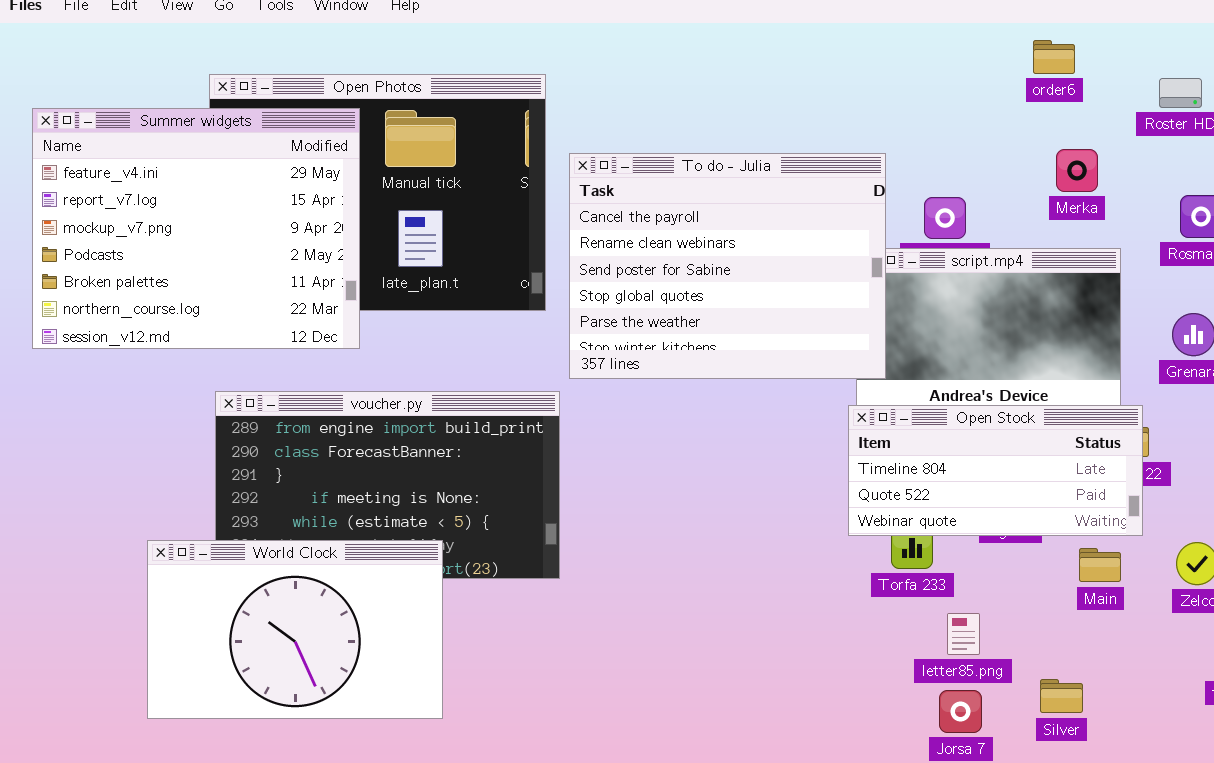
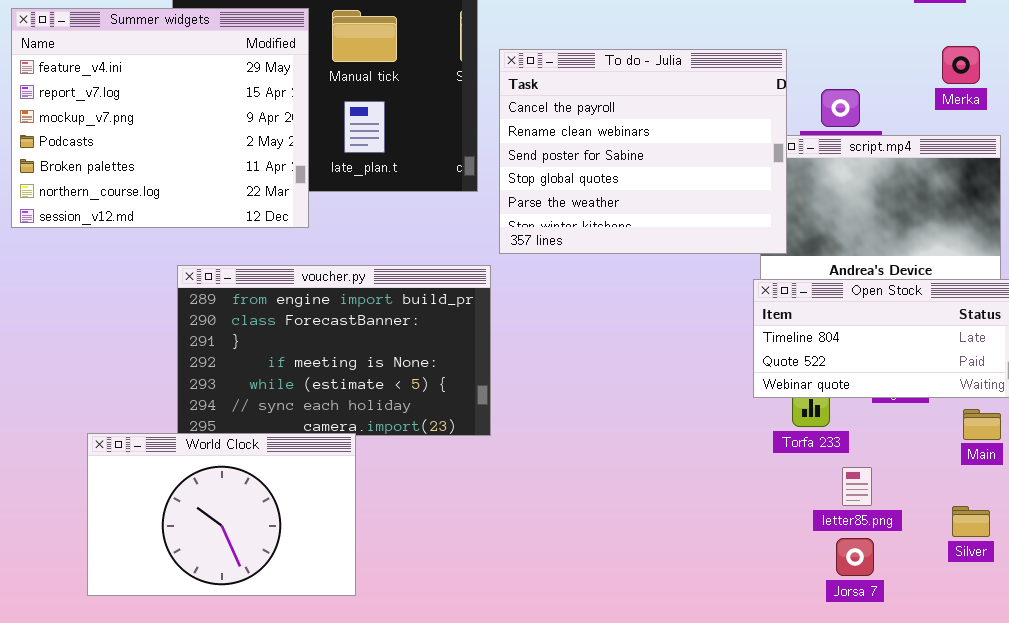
World Clock: [147,540,443,719] -> [87,433,356,596], moved
Silver: [1040,679,1083,713] -> [952,506,990,537], moved

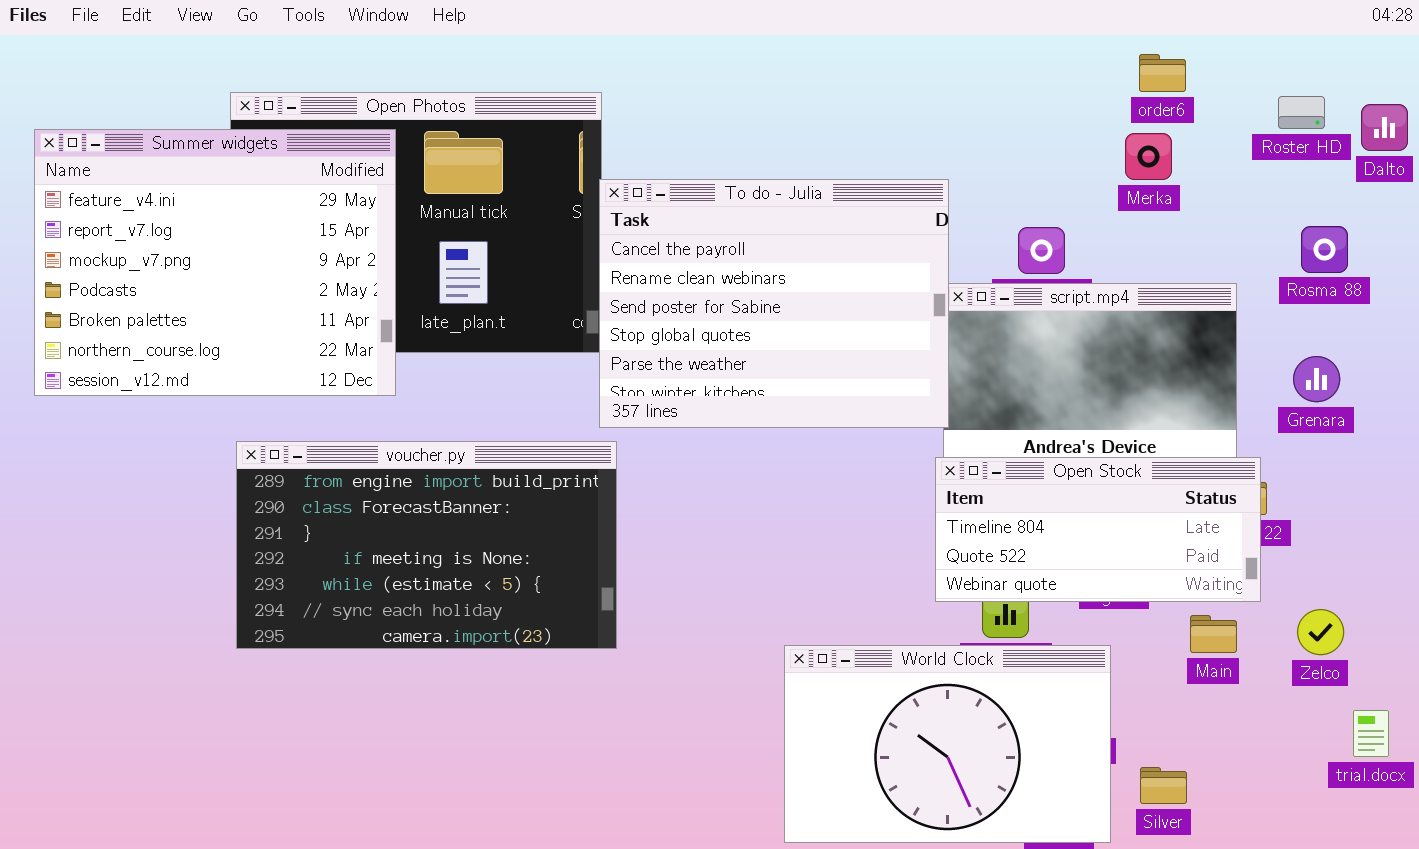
Merka: [942,46,980,84] -> [1125,133,1172,180], moved
To do - Julia: [499,49,787,254] -> [599,179,949,428], moved
World Clock: [87,433,356,596] -> [784,645,1111,843], moved
Silver: [952,506,990,537] -> [1140,767,1187,804], moved

